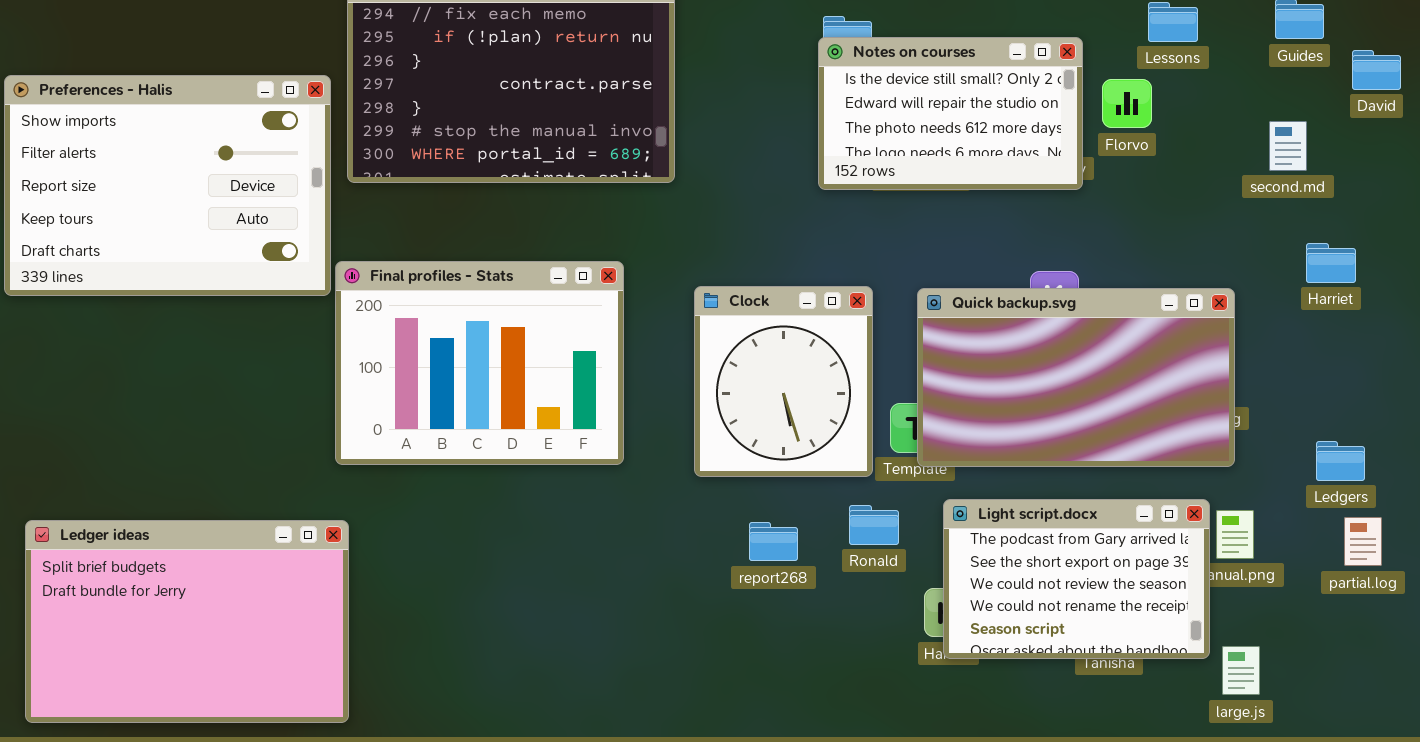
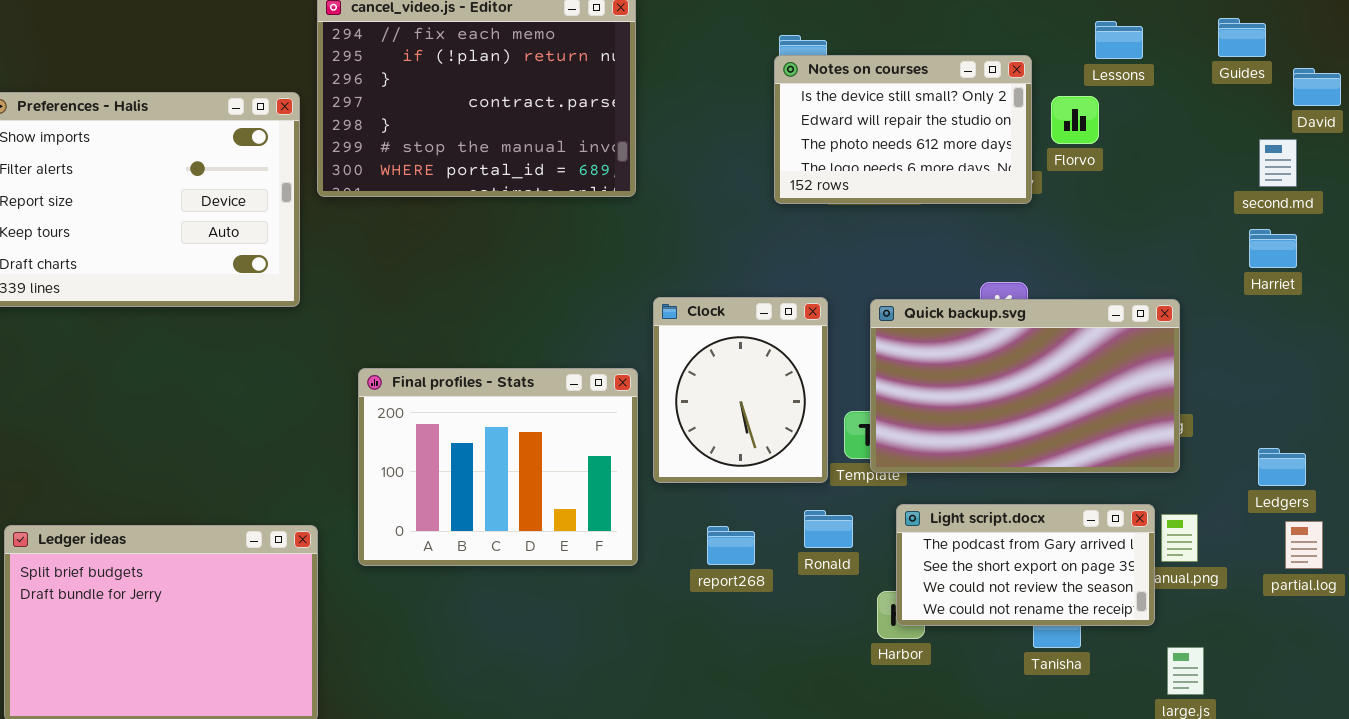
second.md: [1269,121,1307,171] -> [1259,139,1297,187], moved
Harriet: [1306,243,1356,283] -> [1249,229,1297,268], moved
Final profiles - Stats: [335,261,624,465] -> [358,368,638,566], moved
Light script.docx: [943,499,1210,659] -> [896,504,1155,626], resized

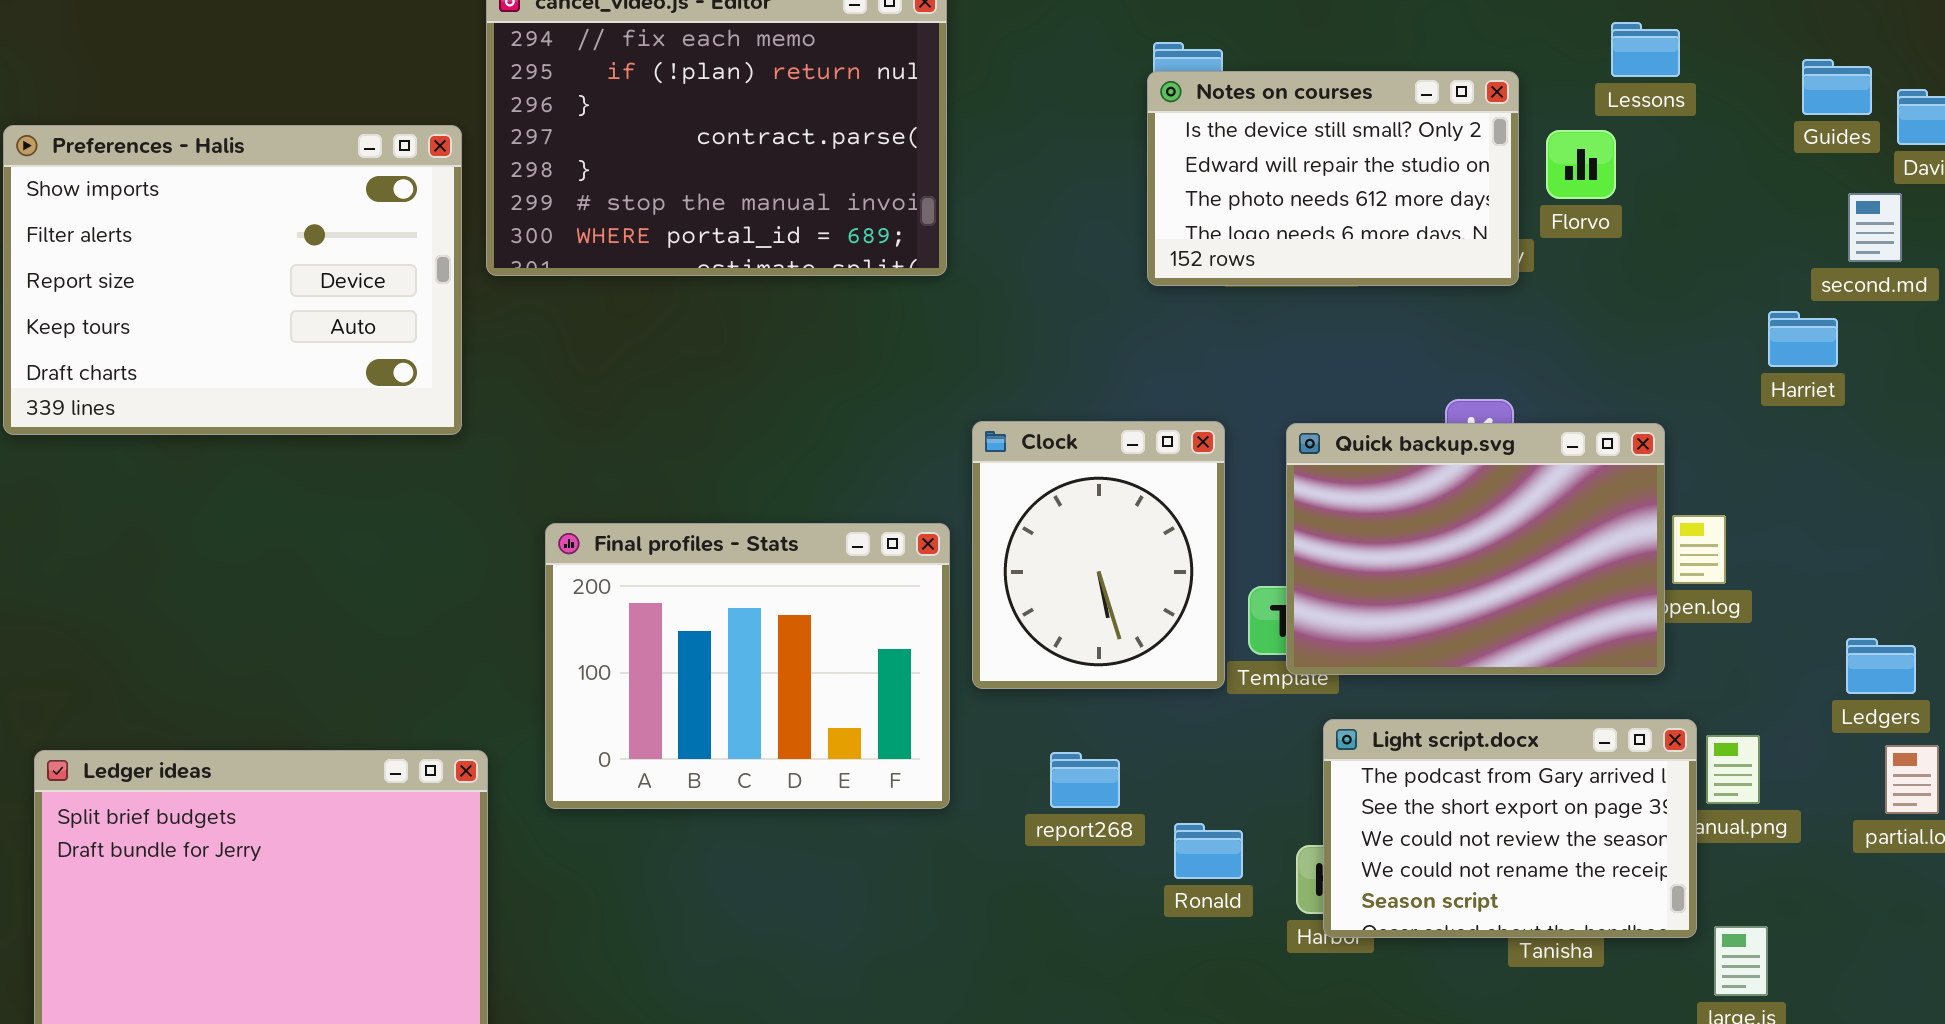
Guides: [1218,18,1266,57] -> [1802,59,1872,115], moved
Harriet: [1249,229,1297,268] -> [1768,311,1838,367], moved
Quick backup.svg: [870,299,1180,473] -> [1286,423,1665,675], resized
Light script.docx: [896,504,1155,626] -> [1323,719,1697,938], resized
Ronald: [804,510,853,548] -> [1174,823,1243,879], moved

